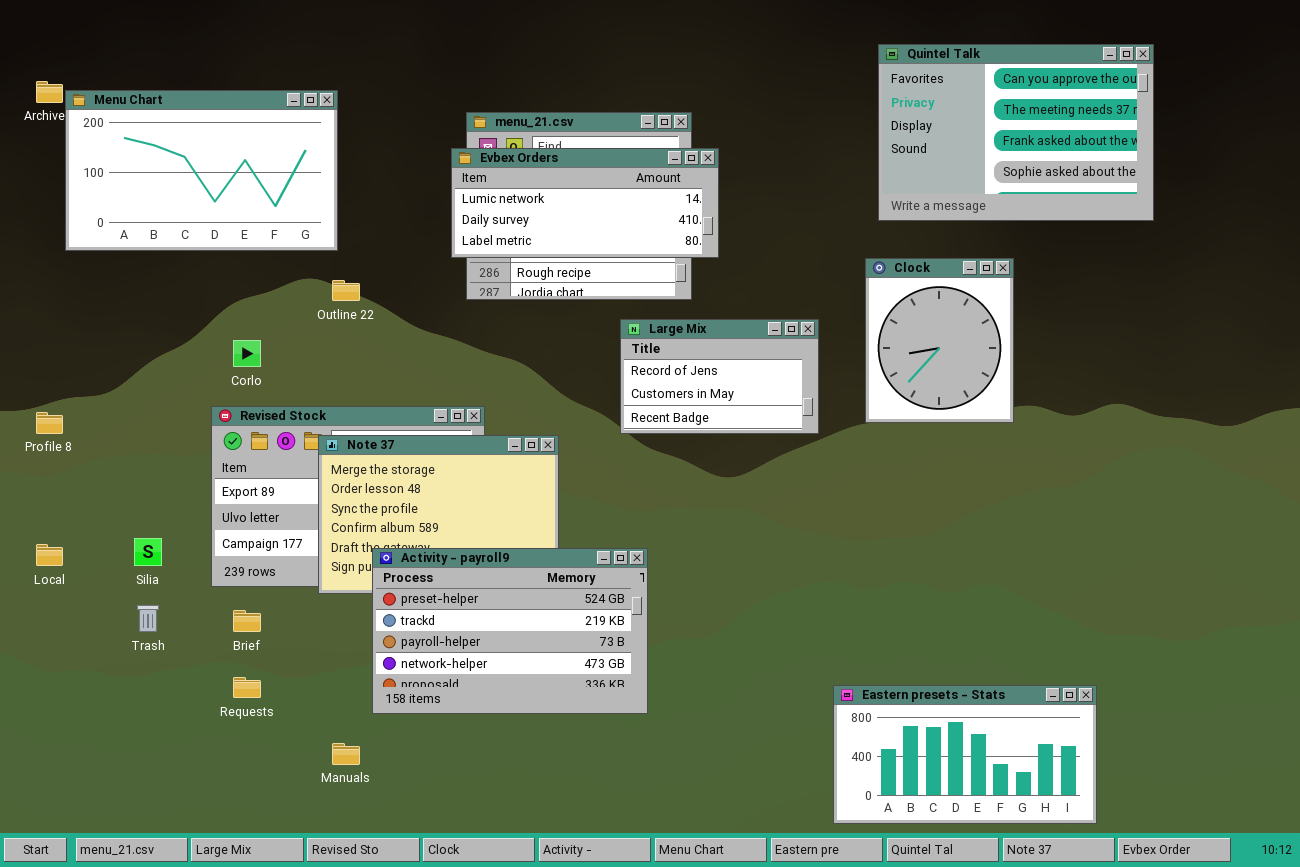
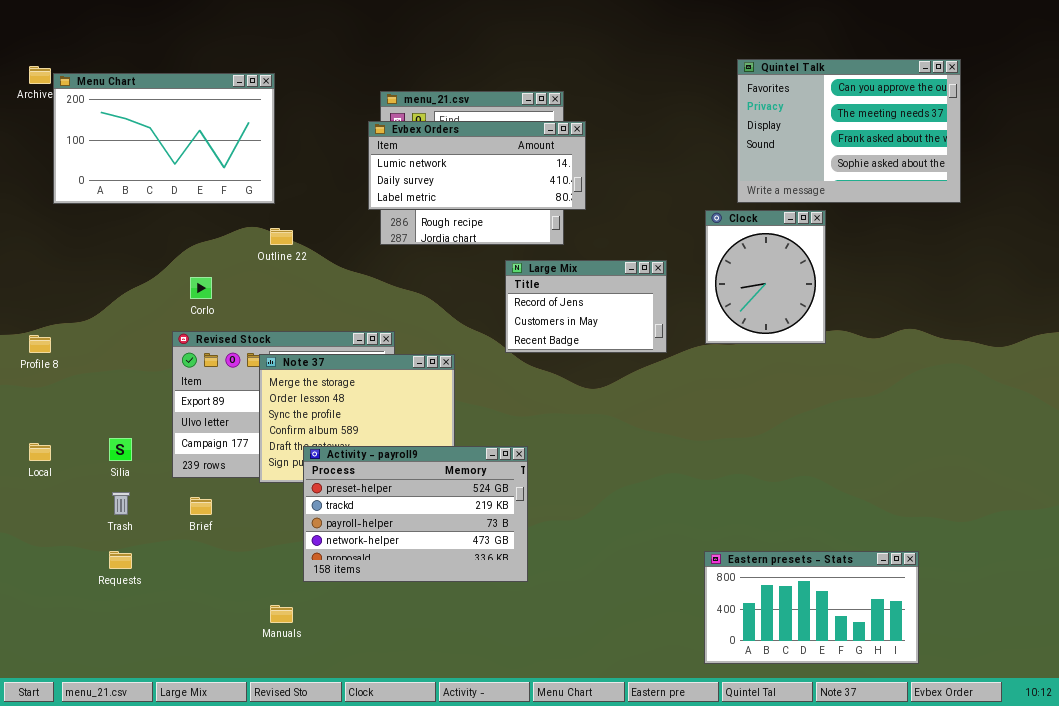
Quintel Talk: [878,44,1154,221] -> [737,59,961,203], moved
Requests: [233,677,261,698] -> [109,551,132,569], moved
Eastern presets - Stats: [833,685,1097,824] -> [704,551,919,664], moved

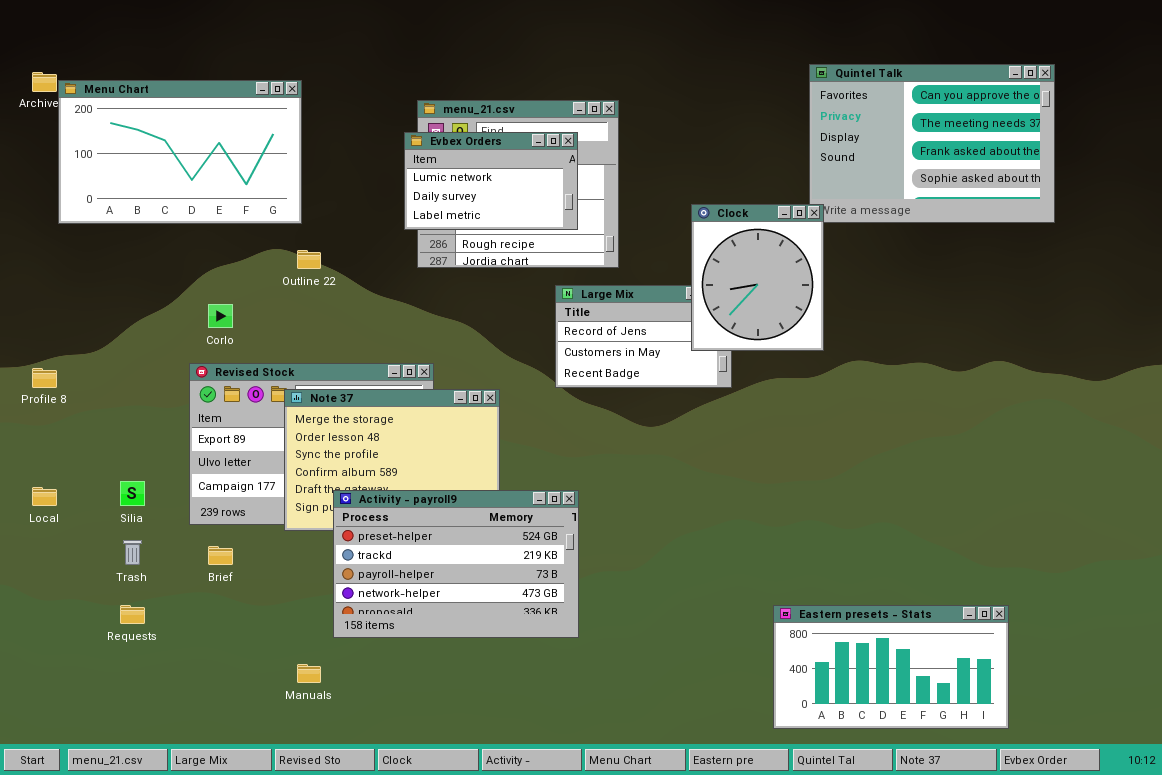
Evbex Orders: [368,121,586,210] -> [404,132,578,230], resized
Clock: [705,210,826,344] -> [691,204,824,351], moved

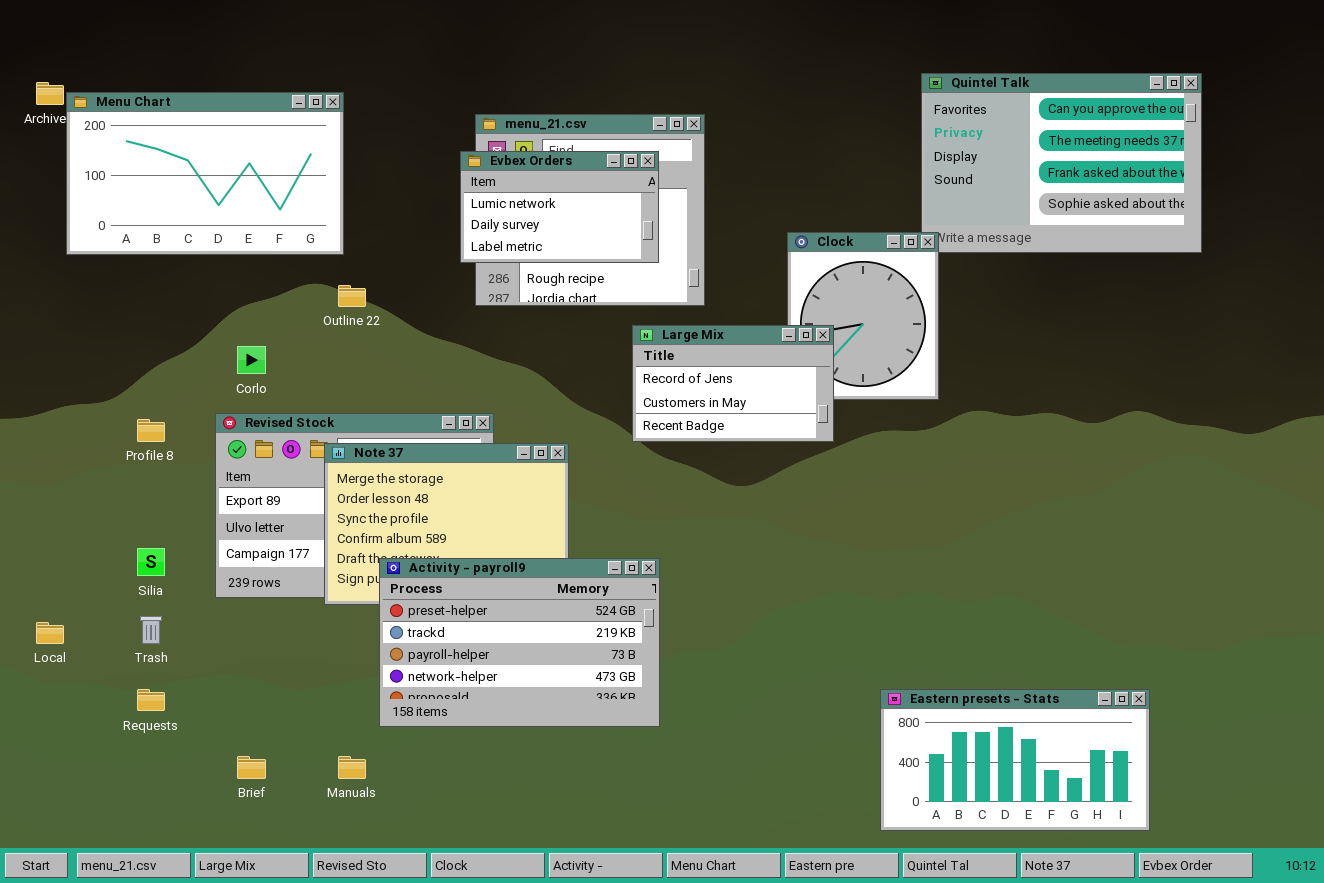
Large Mix: [555,285,732,388] -> [632,325,834,442], raised
Profile 8: [32,368,57,388] -> [137,419,165,442], moved
Local: [32,487,57,506] -> [36,622,64,644], moved
Brief: [208,546,233,565] -> [237,756,266,779], moved

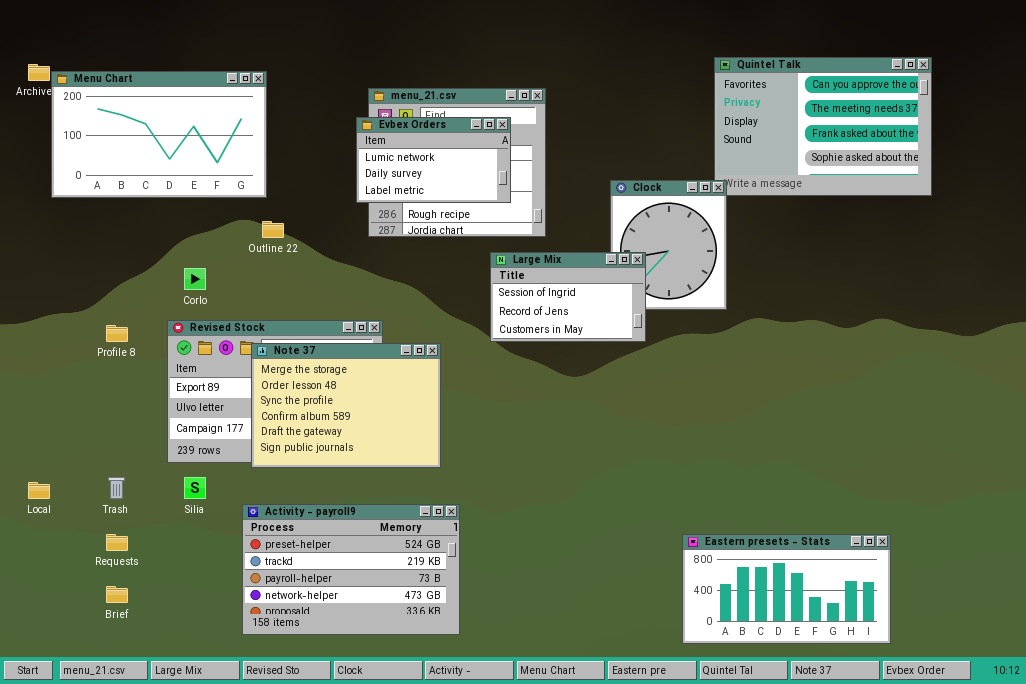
Large Mix: [632,325,834,442] -> [490,252,646,342], scrolled up 1 row
Silia: [137,548,165,576] -> [184,477,206,499], moved
Activity - payroll9: [379,558,660,727] -> [242,504,460,635], moved
Brief: [237,756,266,779] -> [106,586,128,603], moved

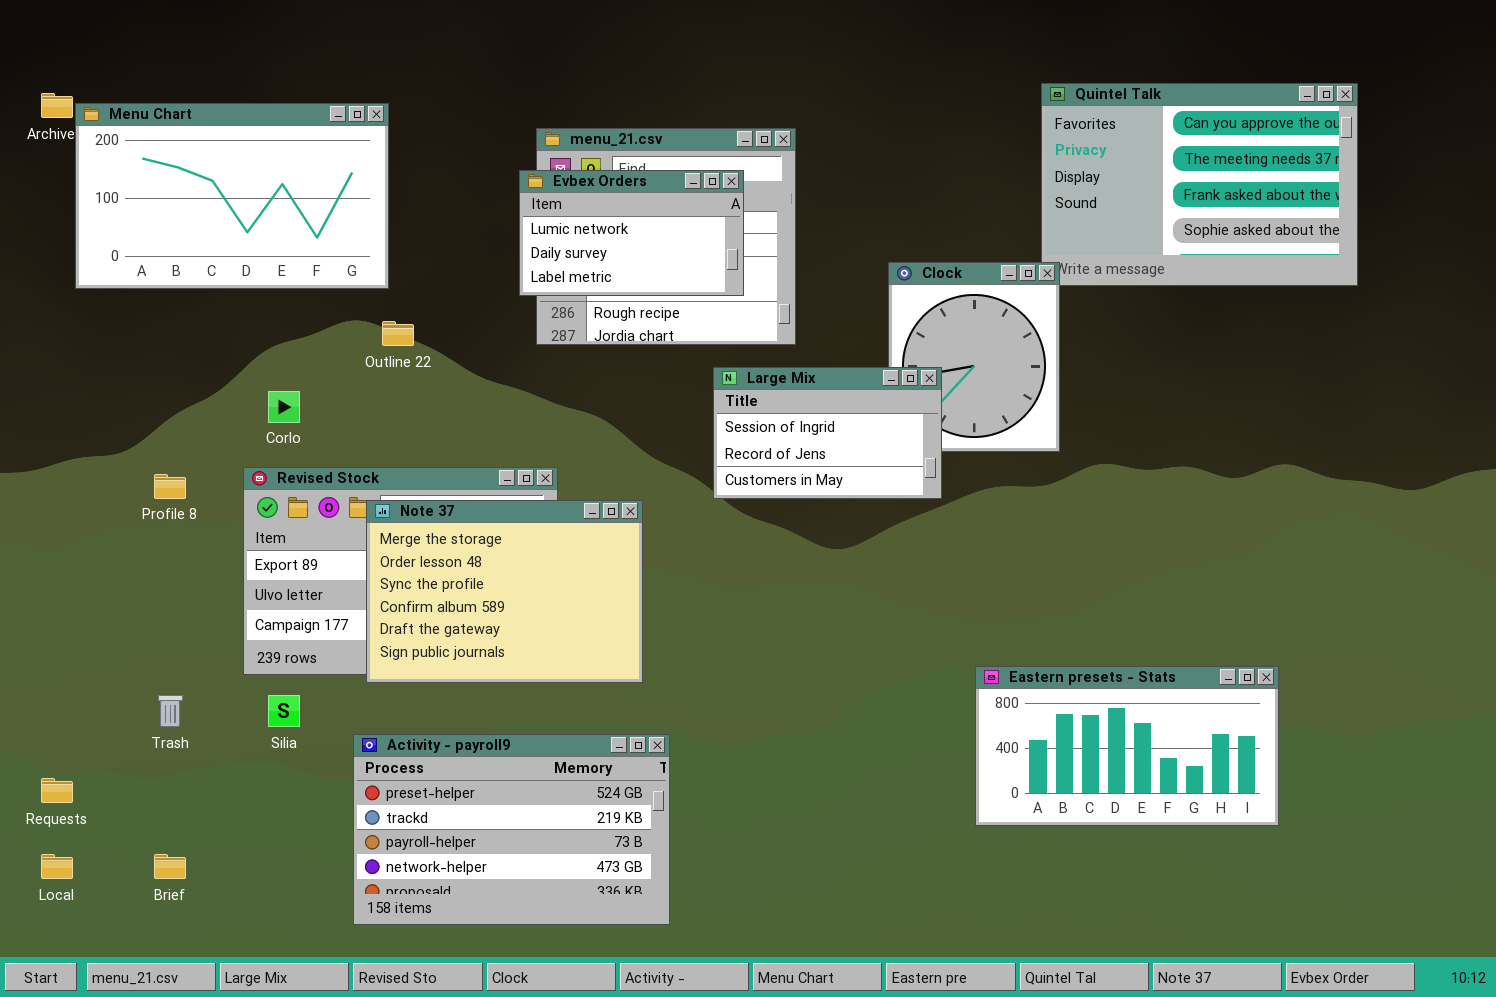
Local: [28,482,50,499] -> [41,854,73,879], moved
Requests: [106,534,128,551] -> [41,778,73,803], moved
Eastern presets - Stats: [682,534,891,644] -> [975,666,1279,826], moved

